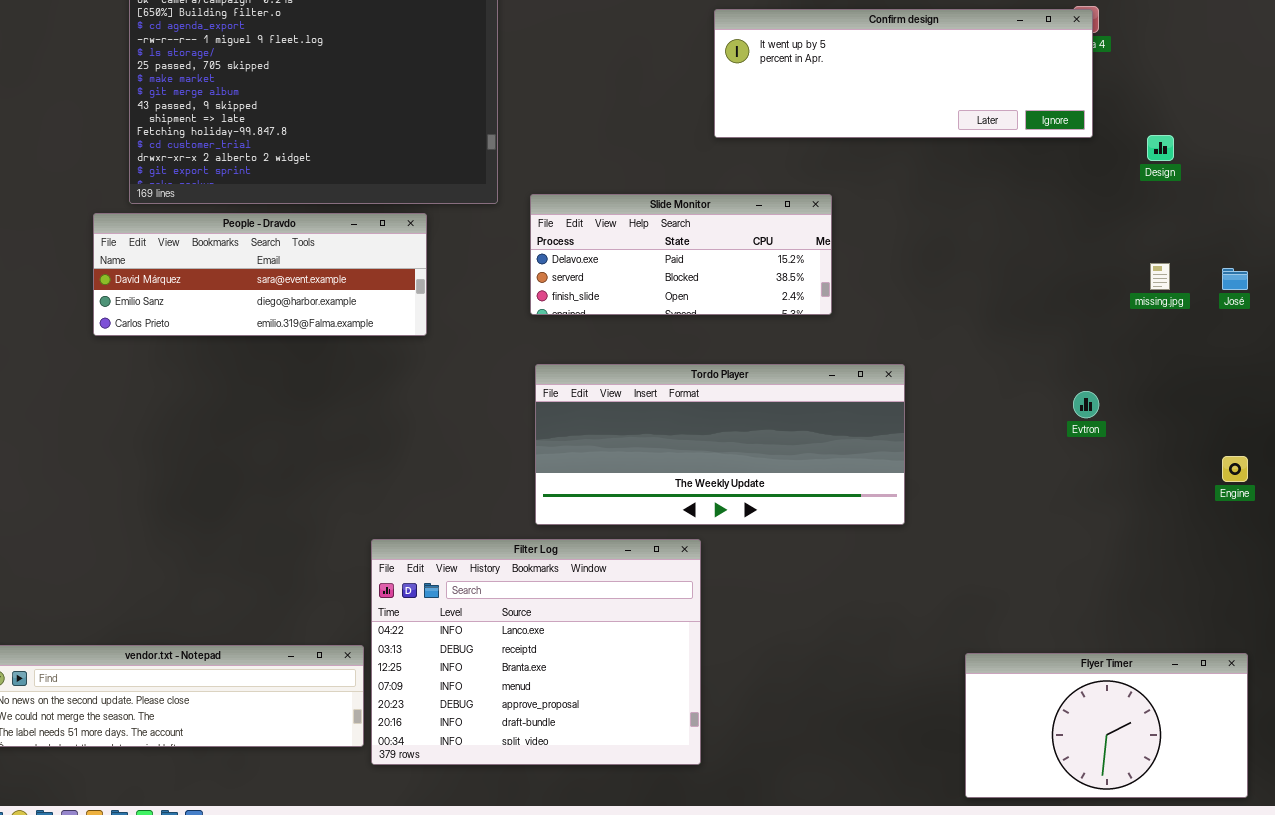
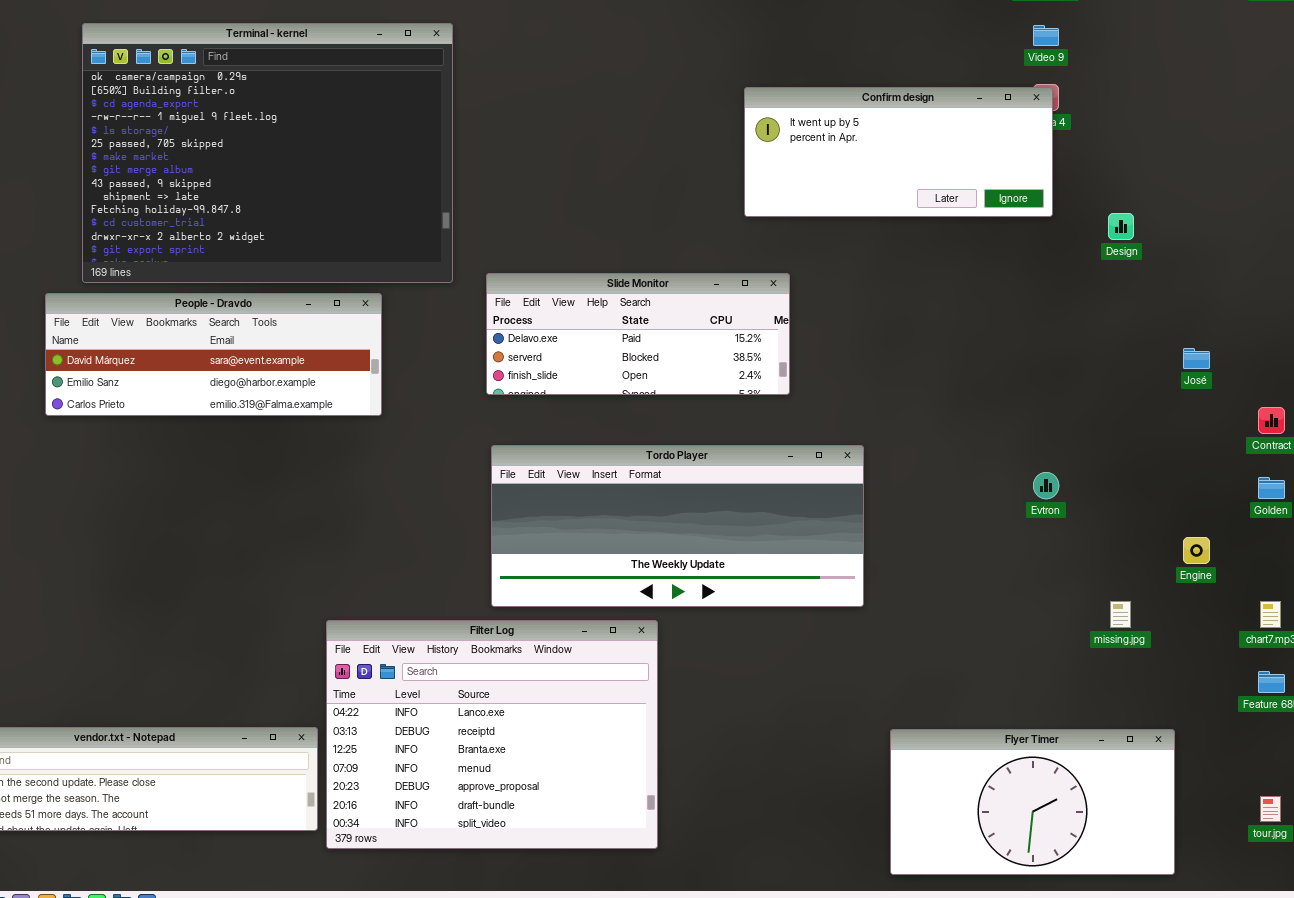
Confirm design: [714,9,1093,138] -> [744,87,1053,217], resized
missing.jpg: [1150,263,1170,290] -> [1110,601,1131,628], moved
Flyer Timer: [965,653,1248,798] -> [890,729,1175,875], moved

